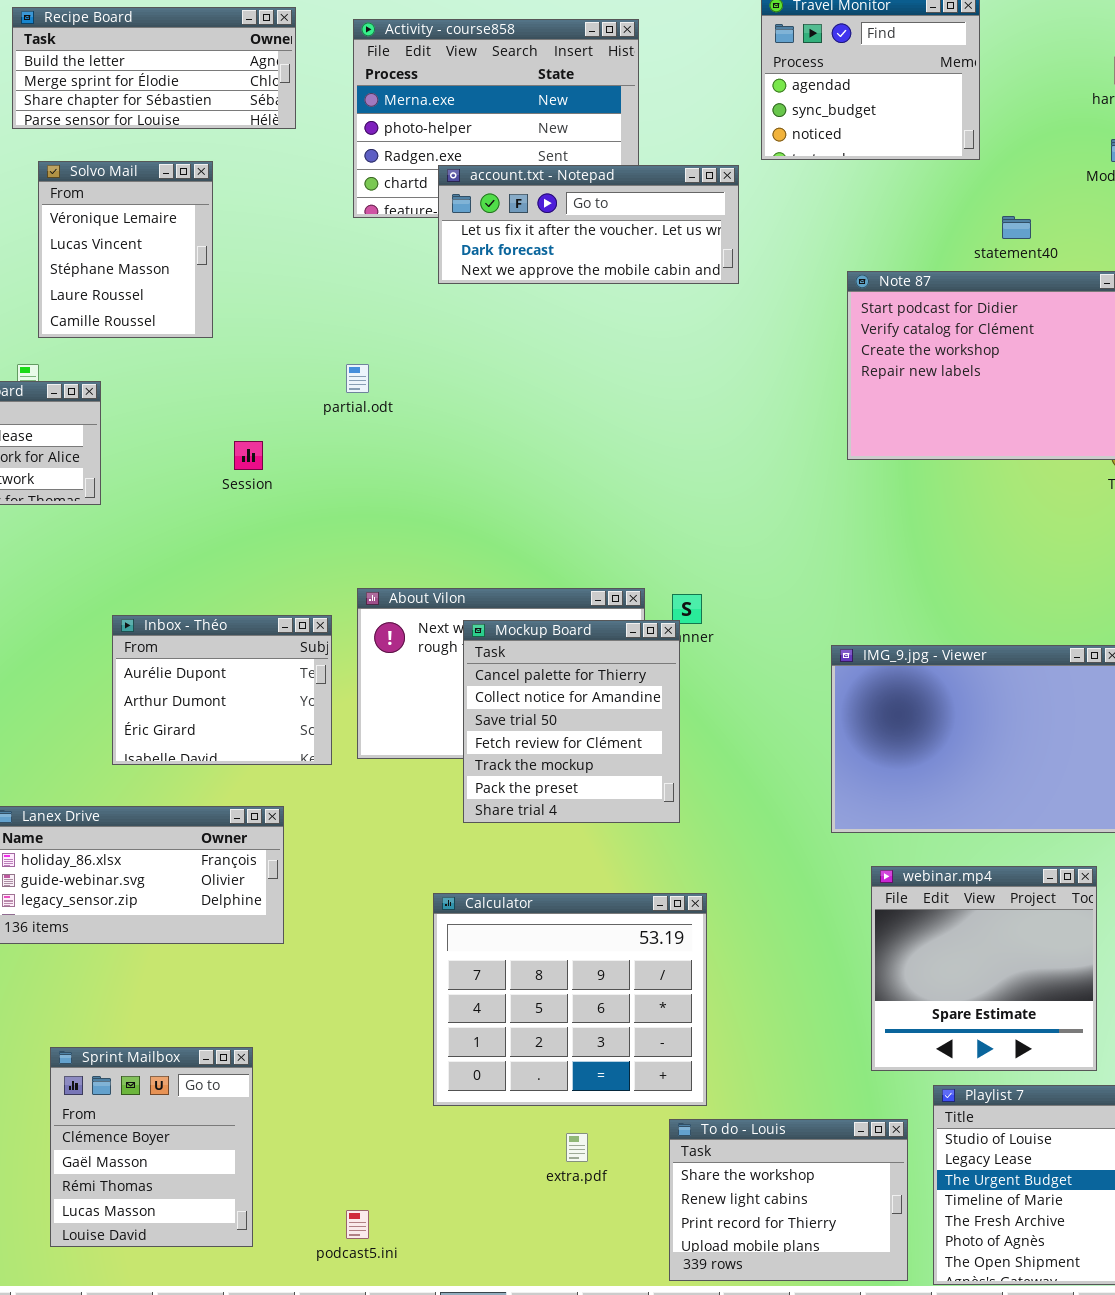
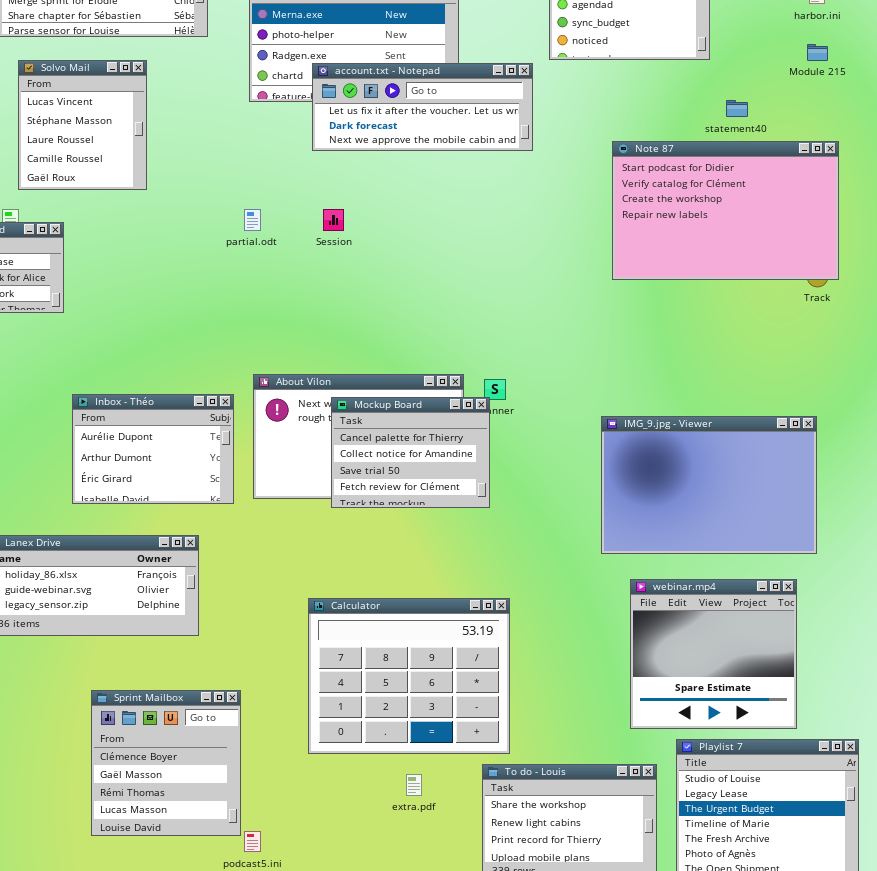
Solvo Mail: [38,161,213,338] -> [18,60,147,190], scrolled down 1 row
Session: [234,441,263,470] -> [323,209,344,231], moved
Mockup Board: [463,620,680,823] -> [331,397,490,508], resized
Sprint Mailbox: [50,1047,253,1247] -> [91,690,241,836], moved

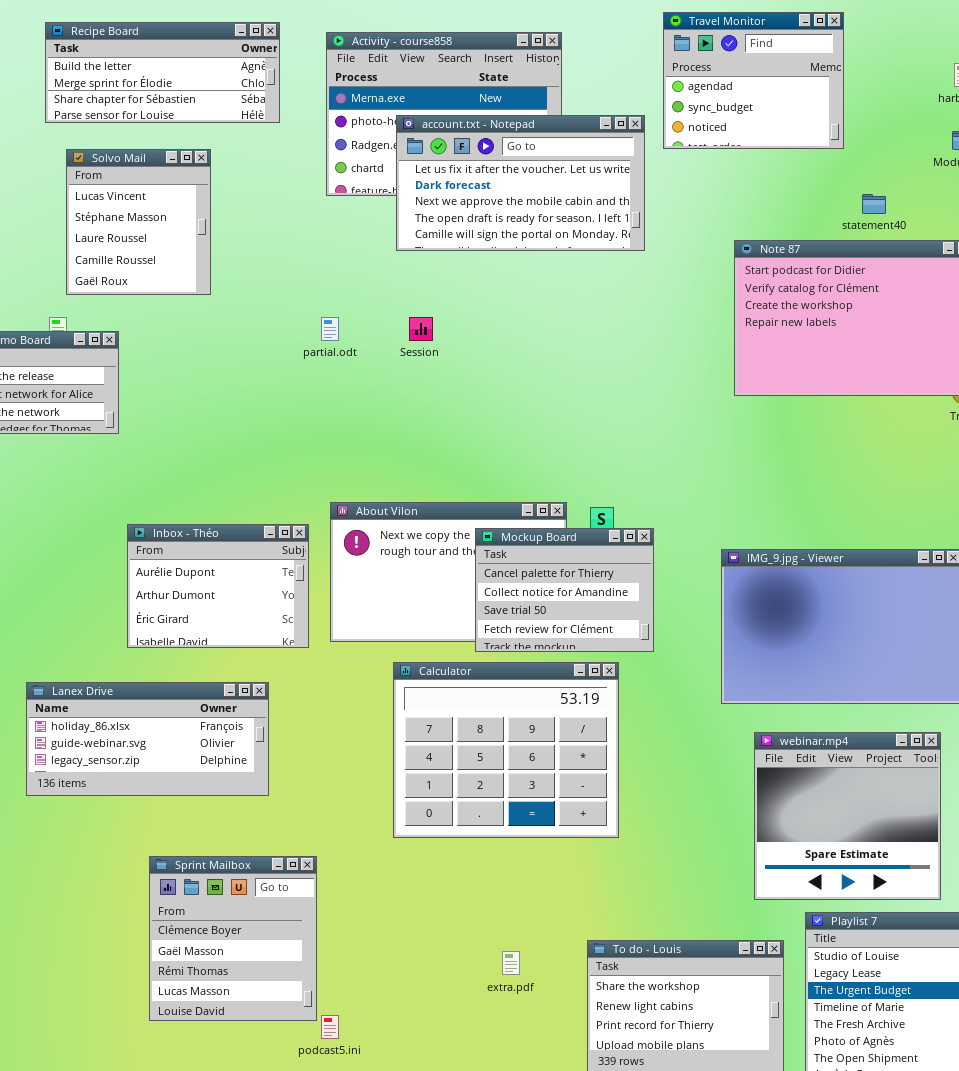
account.txt - Notepad: [312,63,533,151] -> [396,115,645,251], resized
Mockup Board: [331,397,490,508] -> [475,528,654,652], moved
Calculator: [308,598,510,754] -> [393,662,619,838], moved

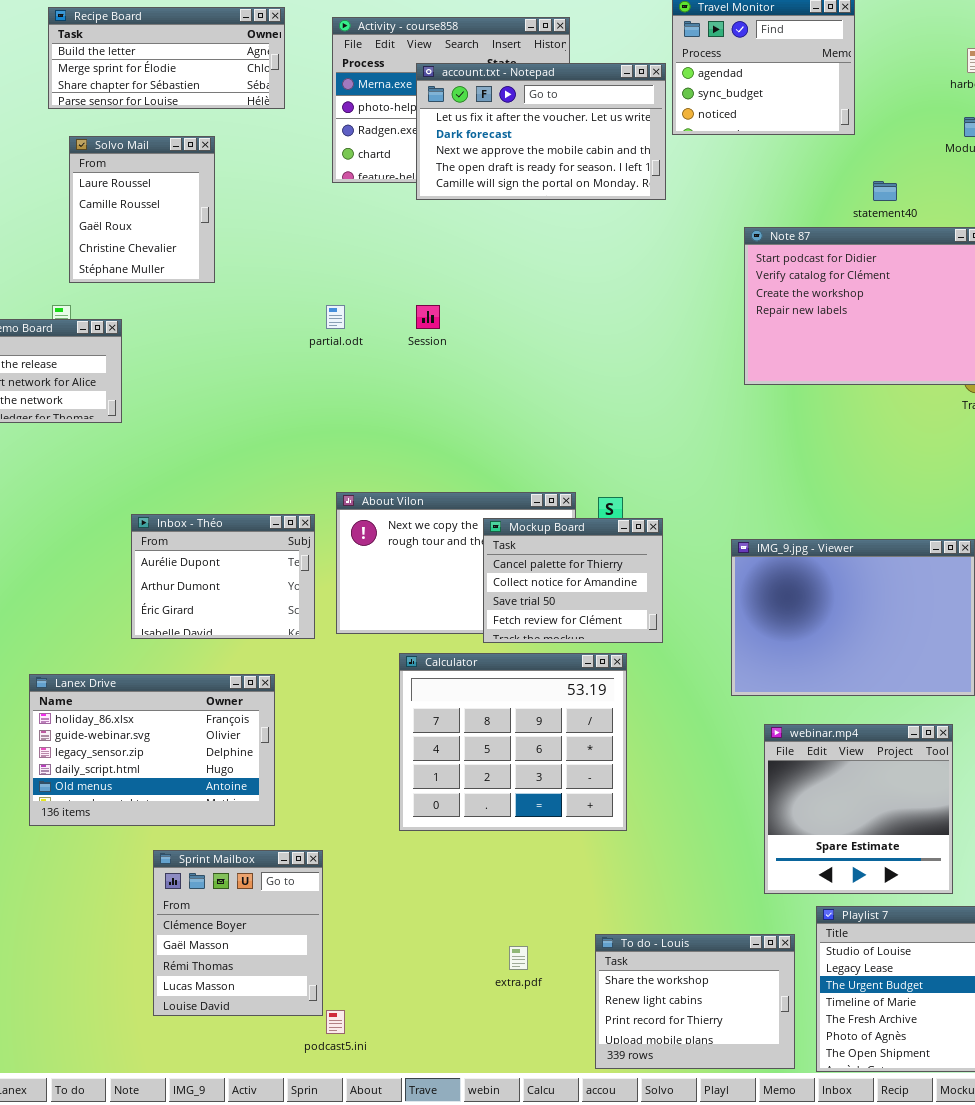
account.txt - Notepad: [396,115,645,251] -> [416,63,666,200], moved
Solvo Mail: [66,149,211,295] -> [69,136,215,283], scrolled down 2 rows
Lanex Drive: [26,682,269,796] -> [29,674,275,826], resized

